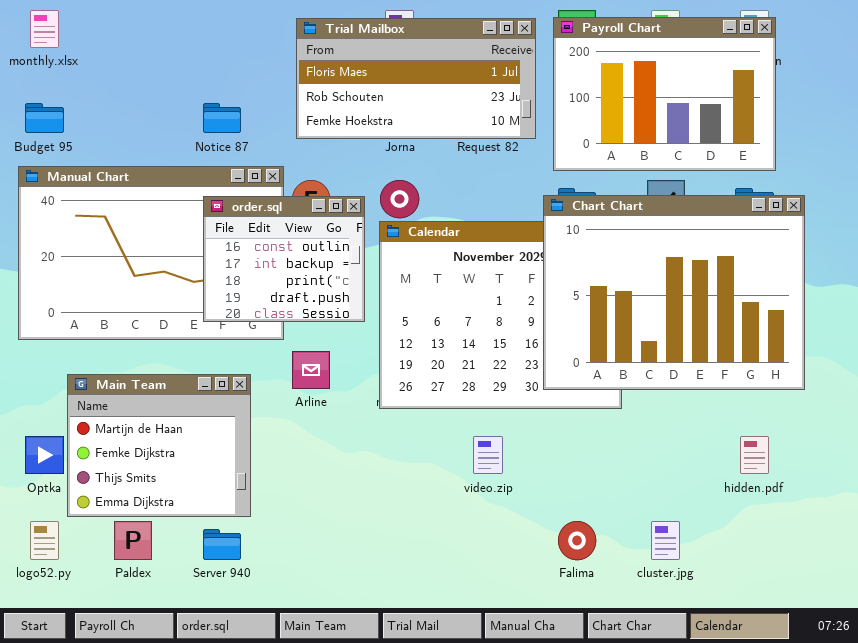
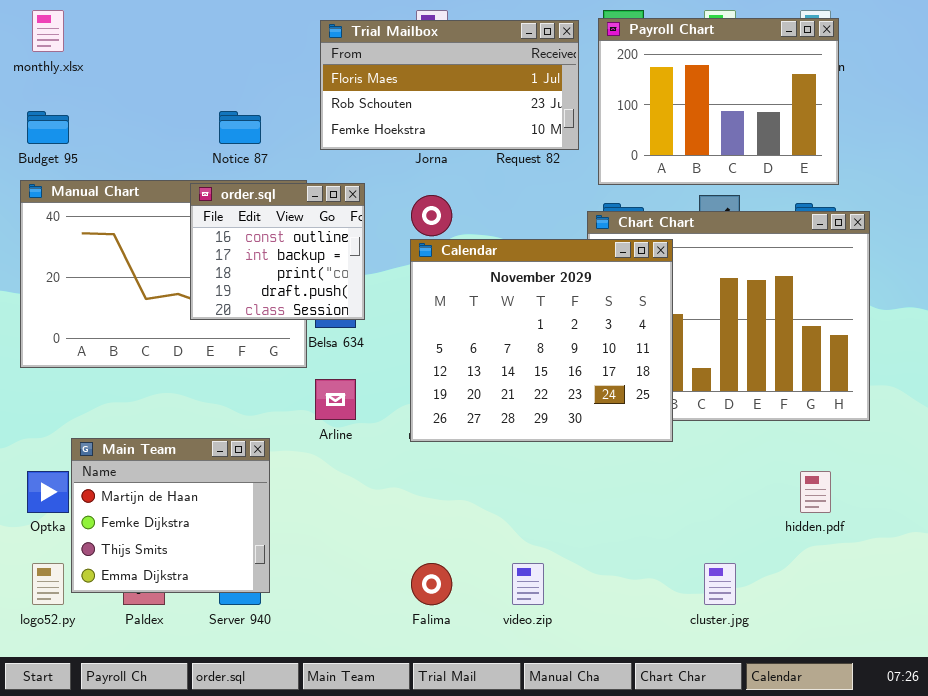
order.sql: [203,196,365,322] -> [190,183,365,320], moved
Calendar: [379,221,622,409] -> [410,239,673,442], raised
Main Team: [67,374,251,517] -> [71,438,270,593], moved
video.zip: [473,436,503,474] -> [512,563,544,605], moved
Falima: [558,521,596,560] -> [411,563,452,605], moved

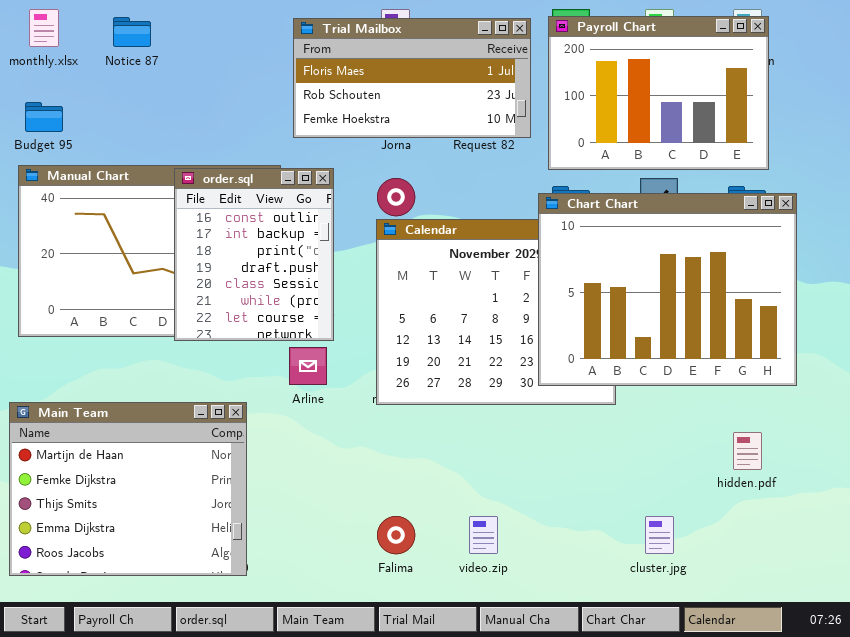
Notice 87: [219,111,261,144] -> [113,17,151,47], moved
order.sql: [190,183,365,320] -> [174,168,334,341], resized
Chart Chart: [587,211,870,421] -> [538,193,797,386], raised
Main Team: [71,438,270,593] -> [9,402,247,576], resized

